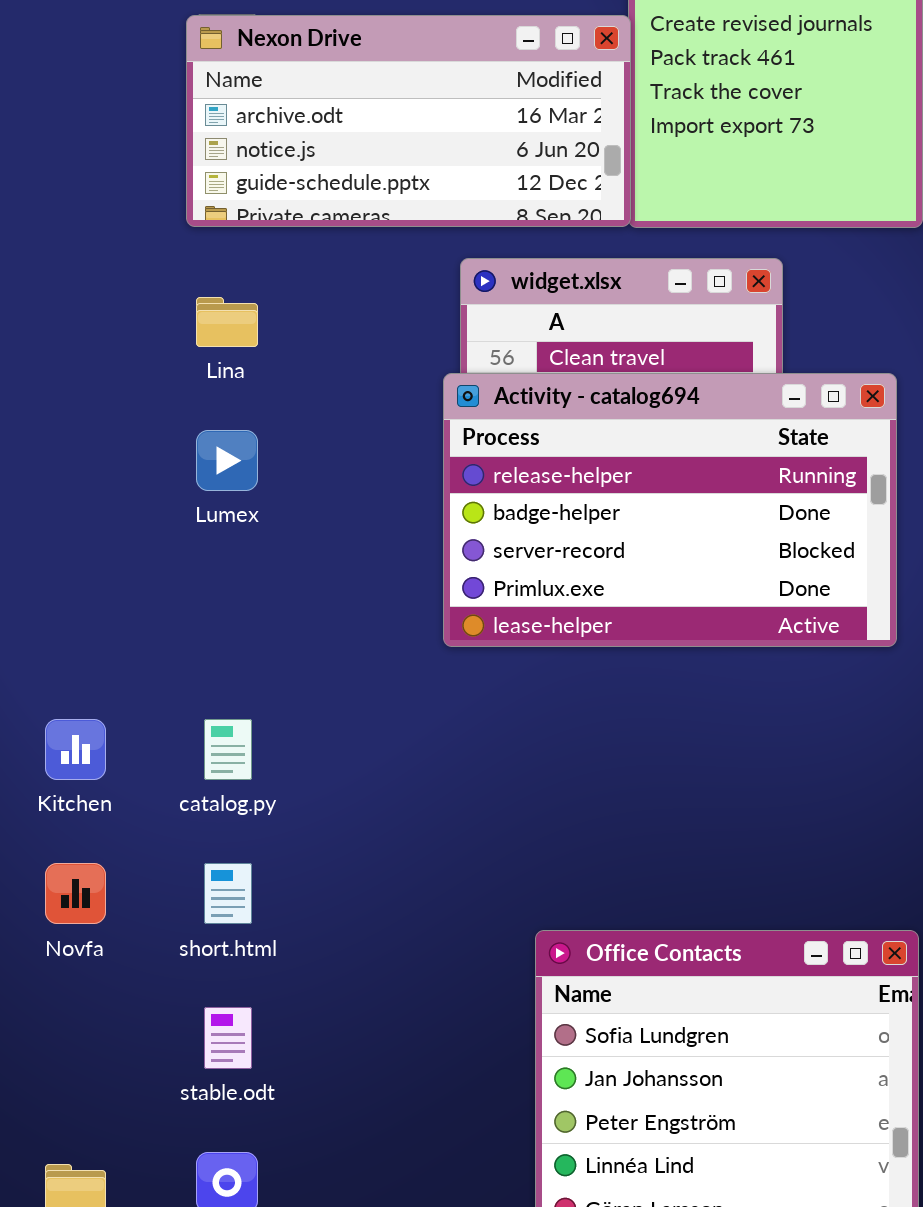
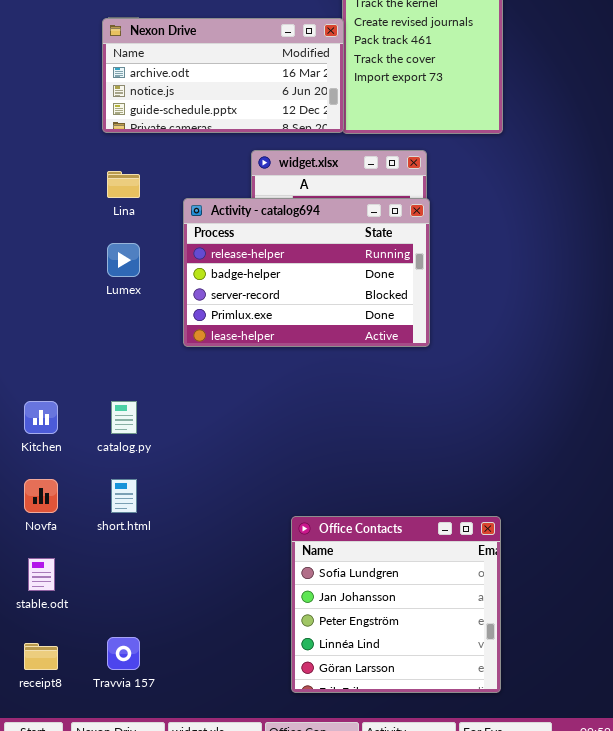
Activity - catalog694: [443,373,897,647] -> [183,198,430,347], moved
stable.odt: [204,1007,252,1069] -> [28,558,55,591], moved

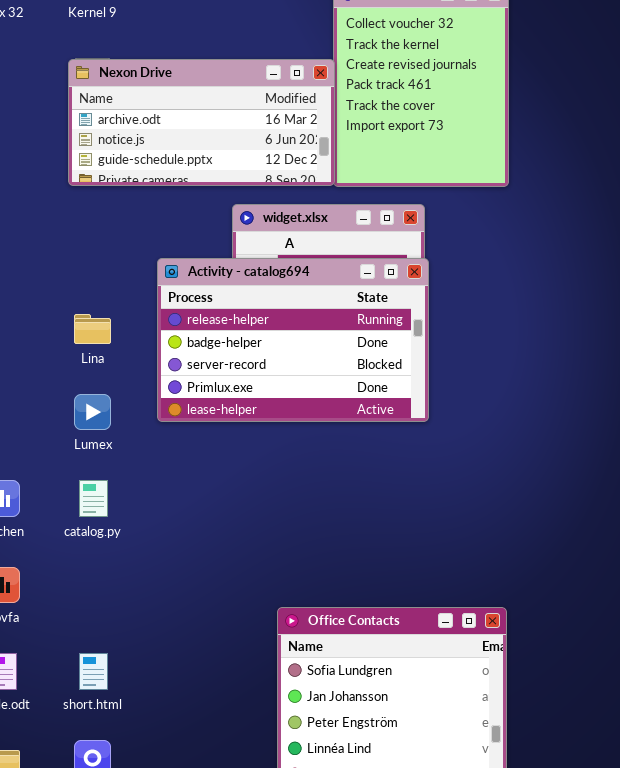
Lina: [107,171,140,198] -> [74,314,111,344], moved
Lumex: [107,243,140,277] -> [74,394,111,430], moved
short.html: [111,479,137,513] -> [79,653,108,690], moved

